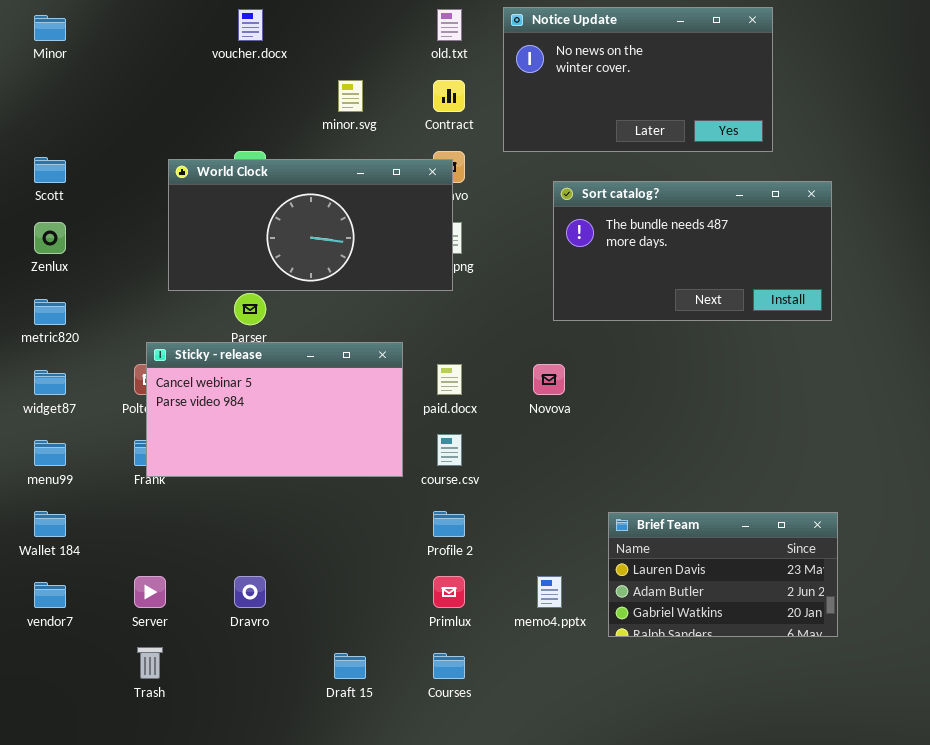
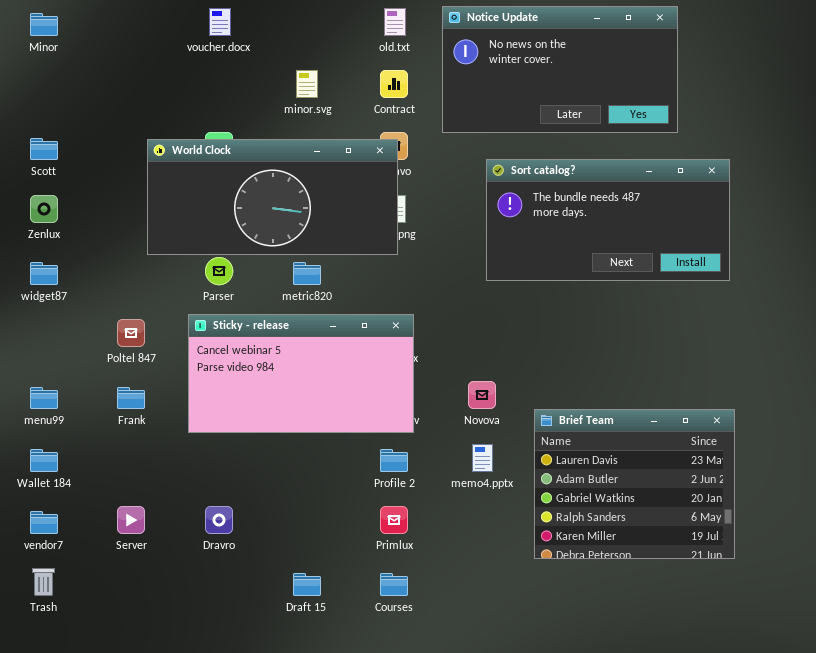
metric820: [34,299,66,325] -> [293,262,321,285], moved
Sticky - release: [146,342,403,477] -> [188,314,414,433], moved
Novova: [533,364,565,395] -> [468,381,496,409], moved
widget87: [34,370,66,395] -> [30,262,58,285], moved
Brief Team: [608,512,838,637] -> [534,409,735,559], resized
memo4.pptx: [537,576,562,608] -> [472,444,493,472], moved
Trash: [137,647,163,679] -> [32,568,55,596], moved

